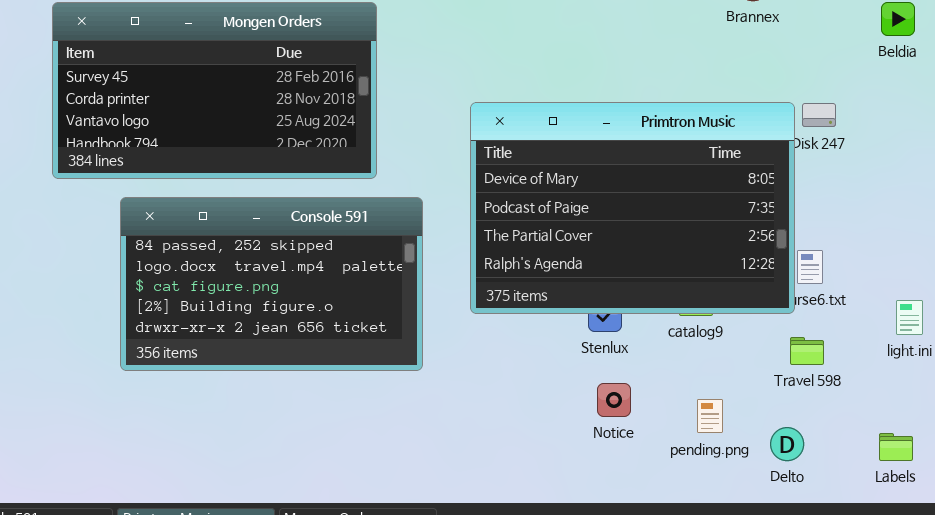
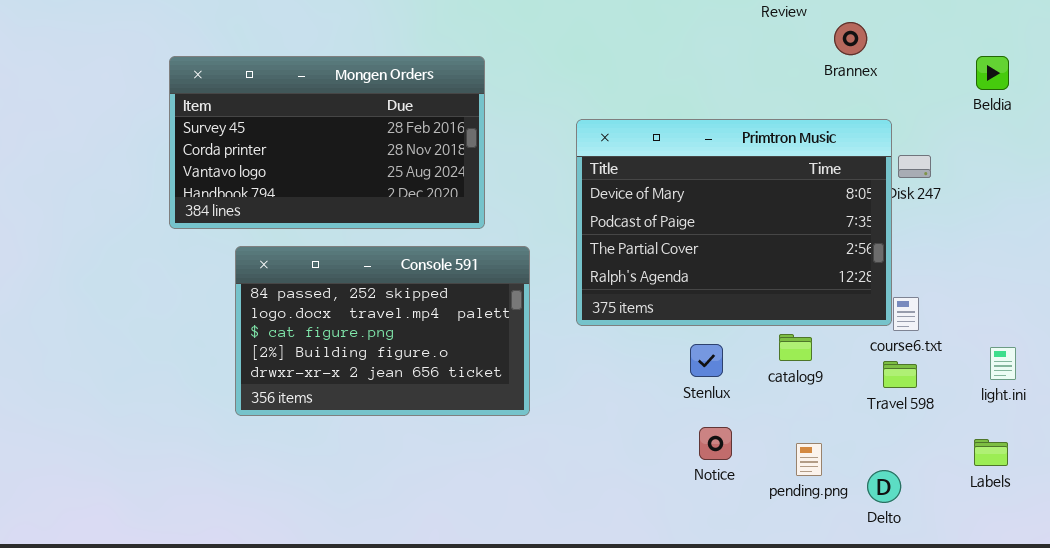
Primtron Music: [470,102,795,314] -> [576,119,892,326], moved
Travel 598: [790,337,824,365] -> [883,361,917,388], moved
Labels: [879,433,913,461] -> [974,439,1008,466], moved

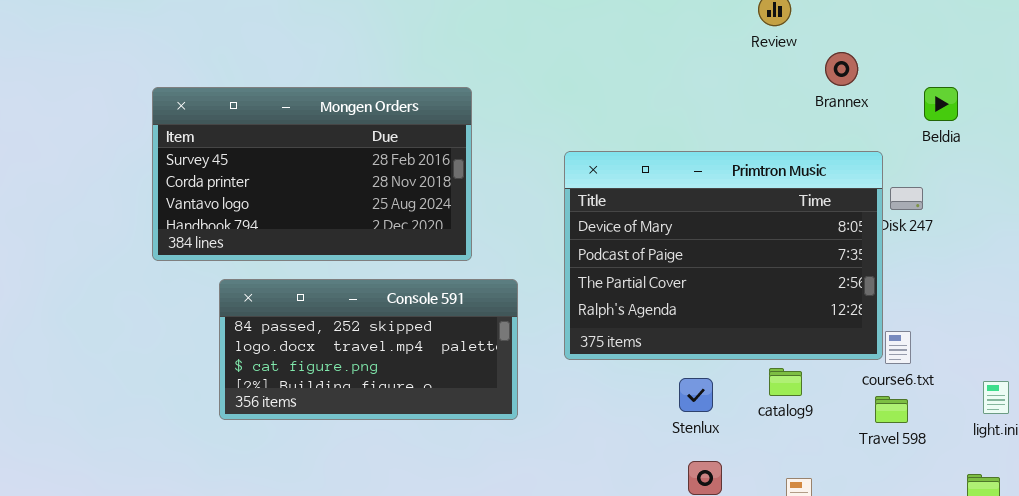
Beldia: [976,56,1009,90] -> [924,87,958,121], moved
Console 591: [235,246,530,416] -> [219,279,518,420], resized

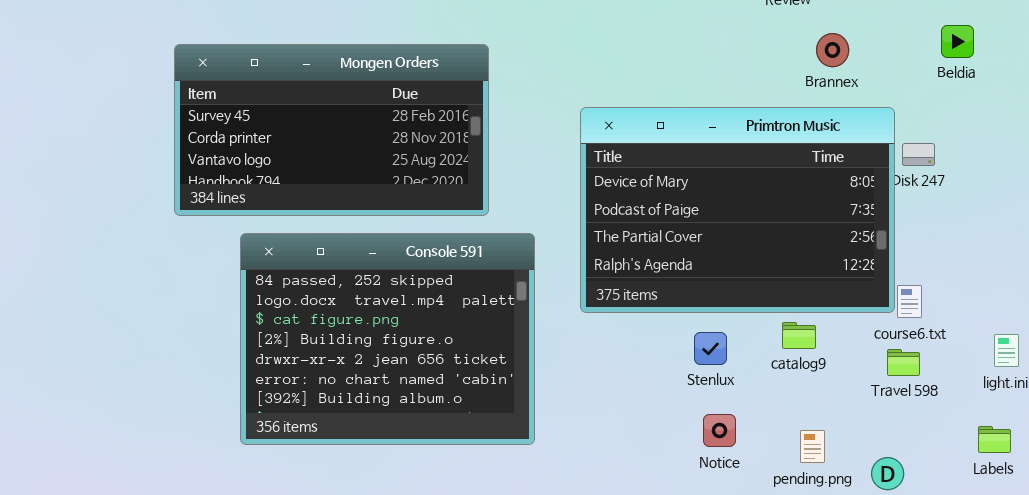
Brannex: [825,52,858,86] -> [816,33,849,67], moved
Beldia: [924,87,958,121] -> [941,25,974,58], moved
Console 591: [219,279,518,420] -> [240,233,535,445], resized

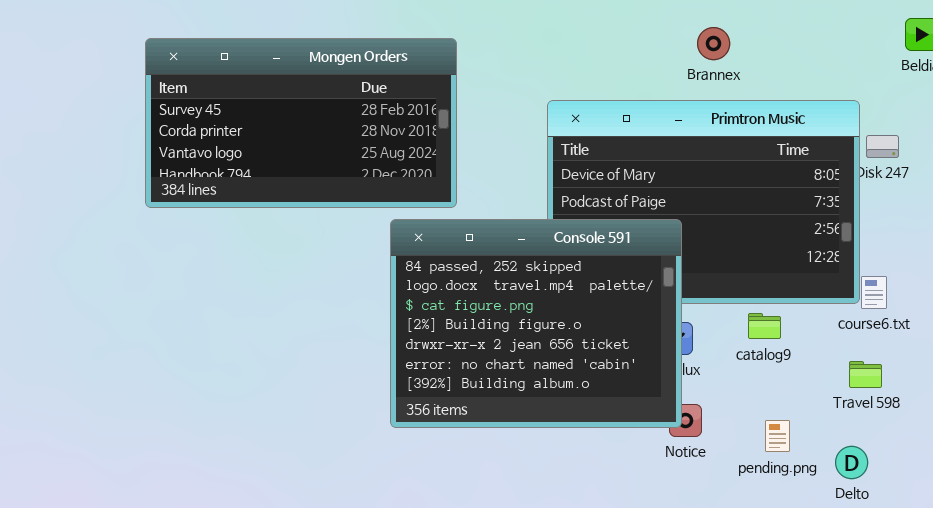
Brannex: [816,33,849,67] -> [697,27,730,60], moved
Console 591: [240,233,535,445] -> [390,219,682,428], moved
Travel 598: [887,349,920,376] -> [849,361,882,388], moved

